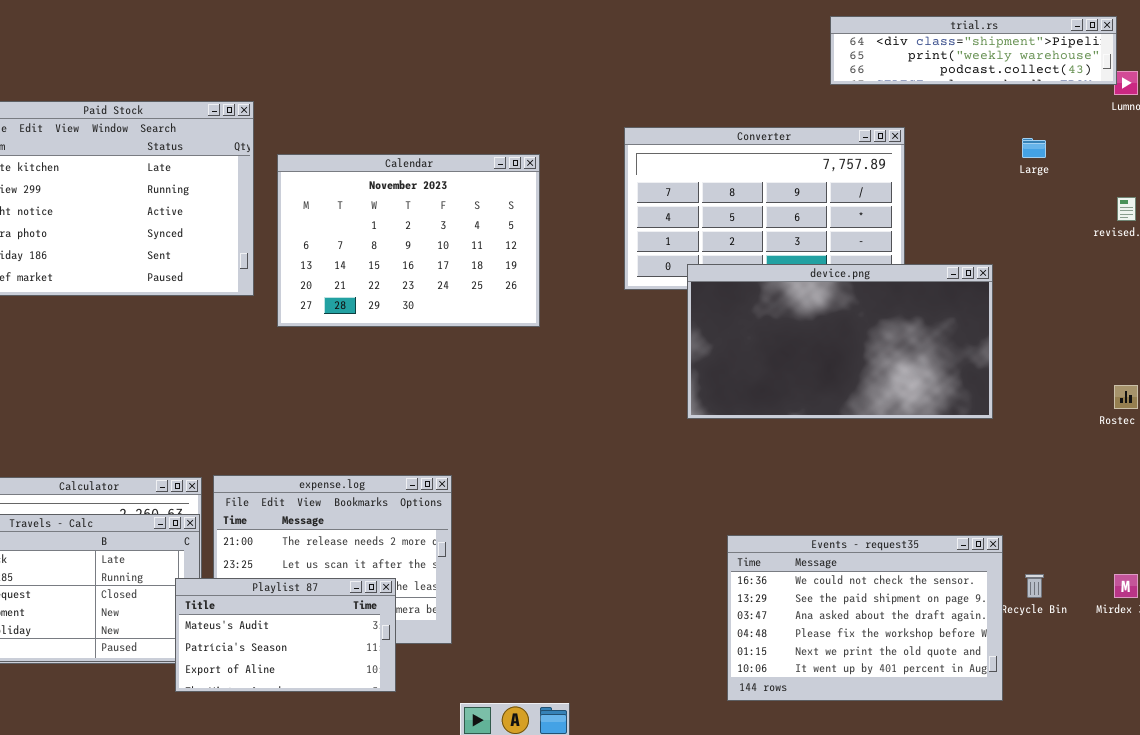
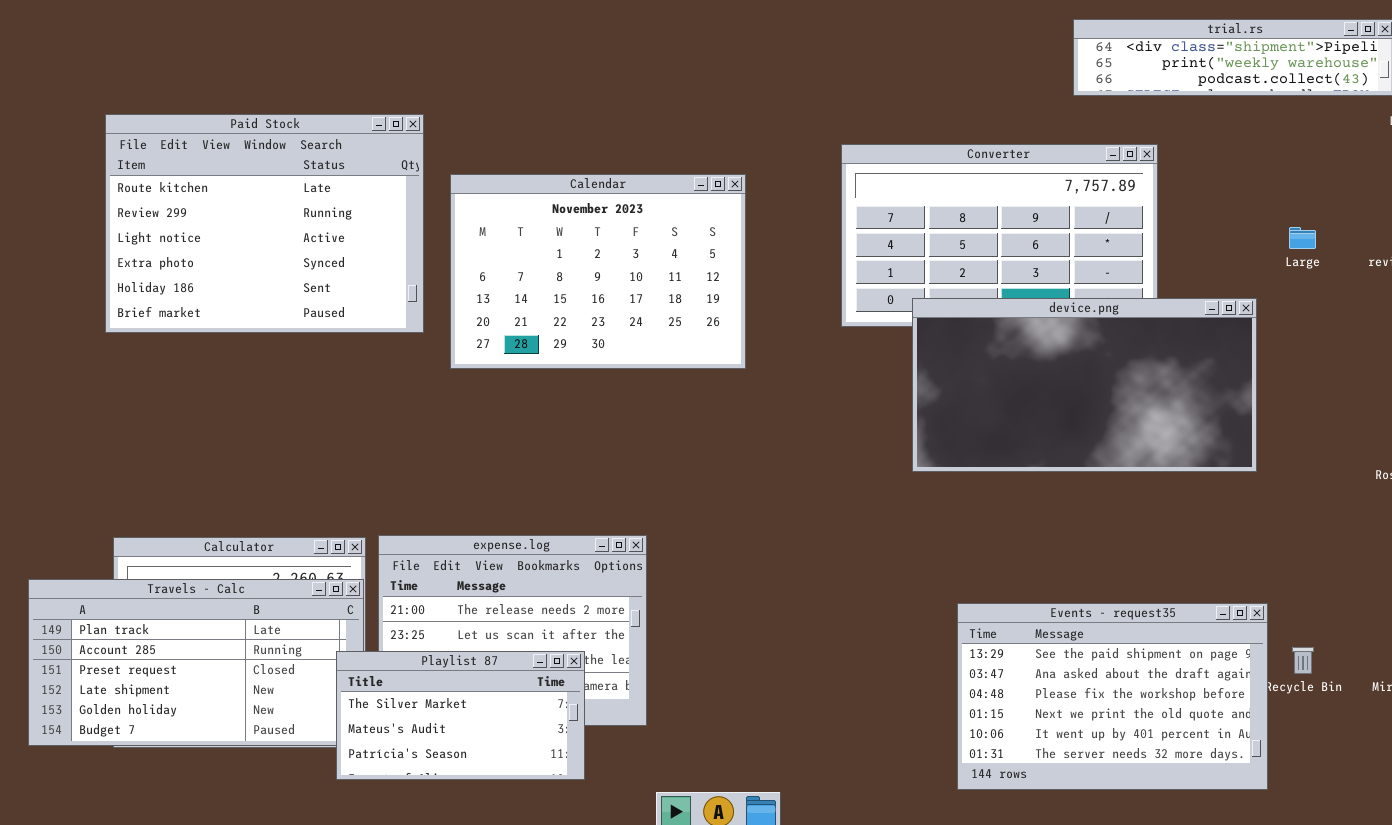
Large: [1022,138,1046,158] -> [1289,227,1316,249], moved
Events - request35: [727,535,1003,701] -> [957,603,1268,790], scrolled down 1 row
Playlist 87: [175,578,396,692] -> [336,651,585,780], scrolled up 1 row

